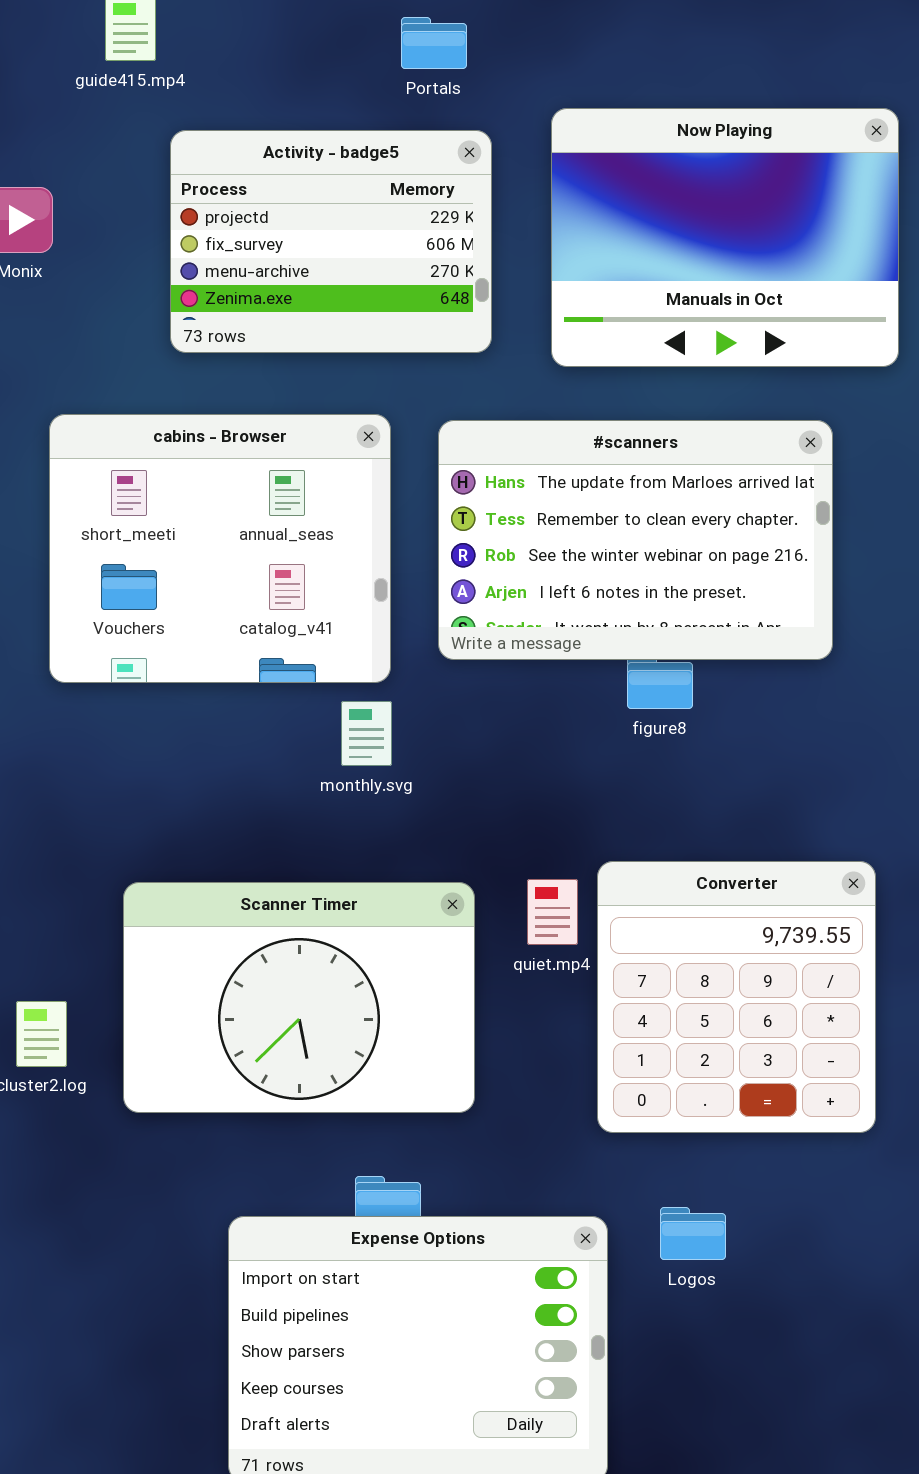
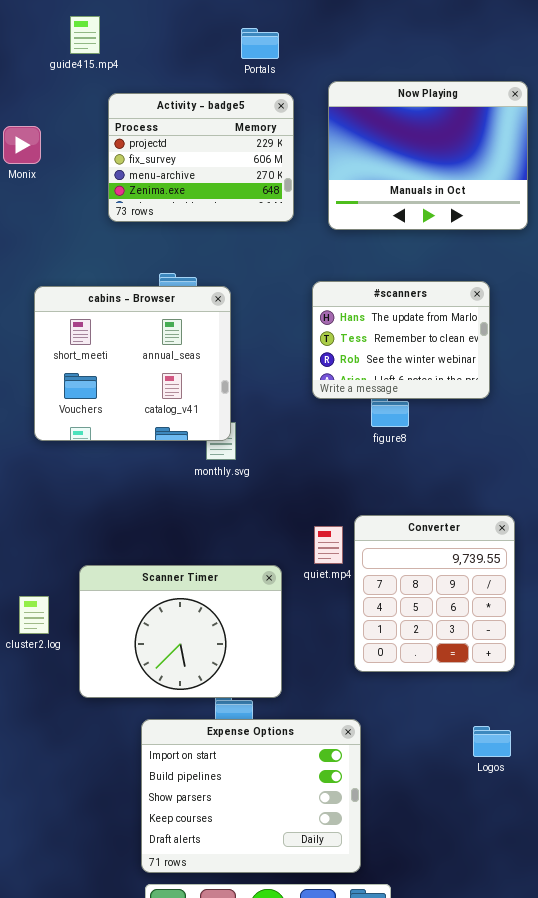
cabins - Browser: [49,414,391,683] -> [34,286,231,441], moved
#scanners: [438,420,833,660] -> [312,281,490,399], resized
Scanner Timer: [123,882,475,1113] -> [79,565,282,698], moved
Logos: [660,1207,726,1260] -> [473,726,511,757], moved

